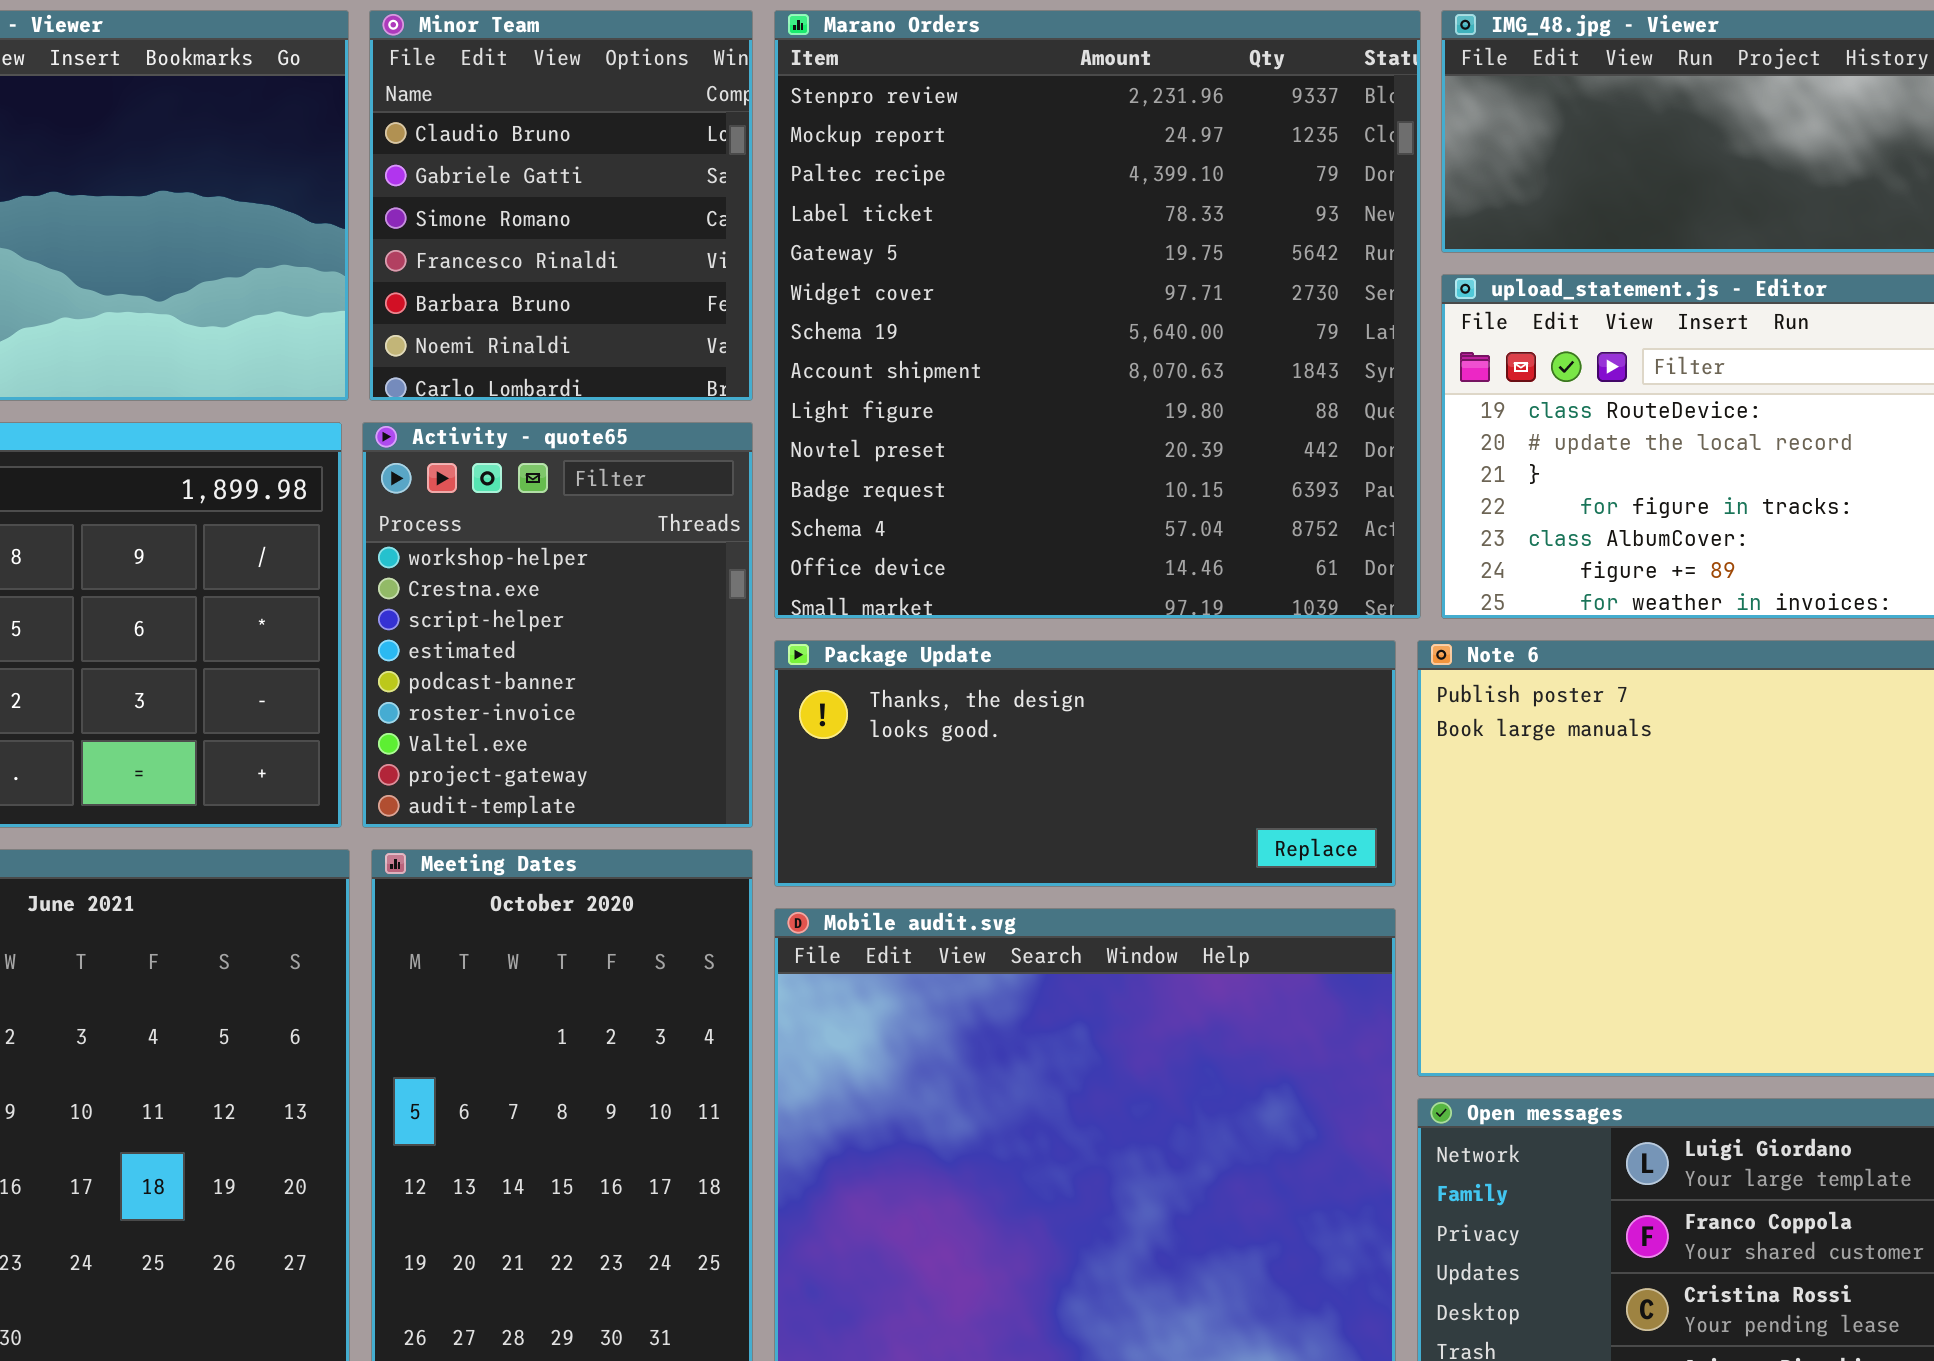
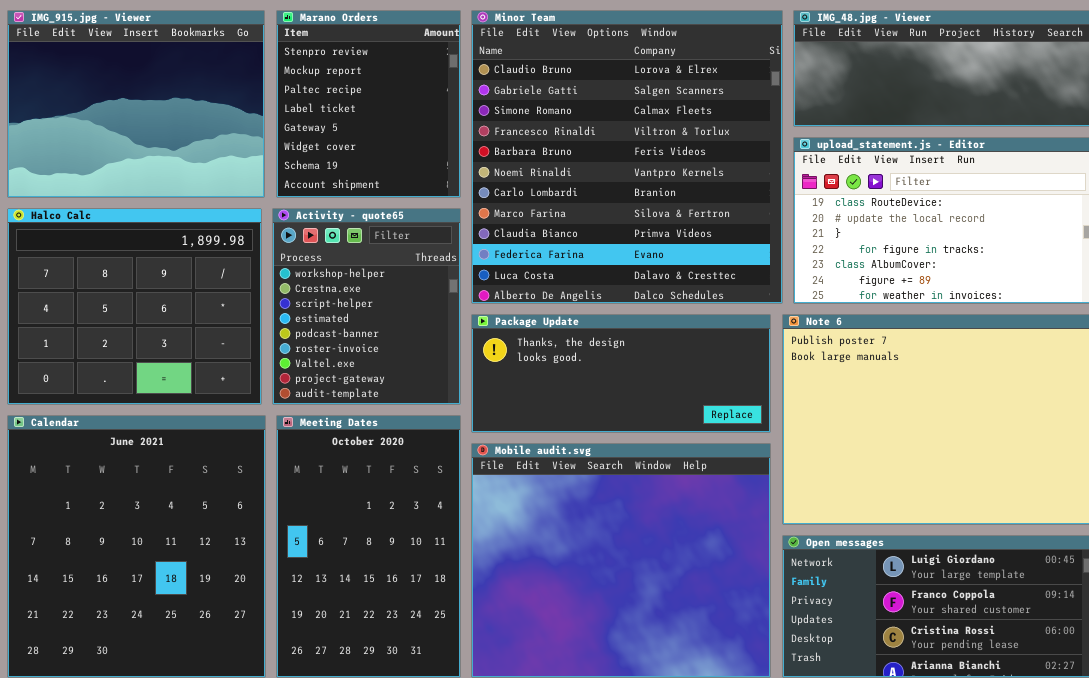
Minor Team: [369,10,753,401] -> [471,10,783,304], moved, resized
Marano Orders: [774,10,1421,619] -> [276,10,461,198], moved, resized

